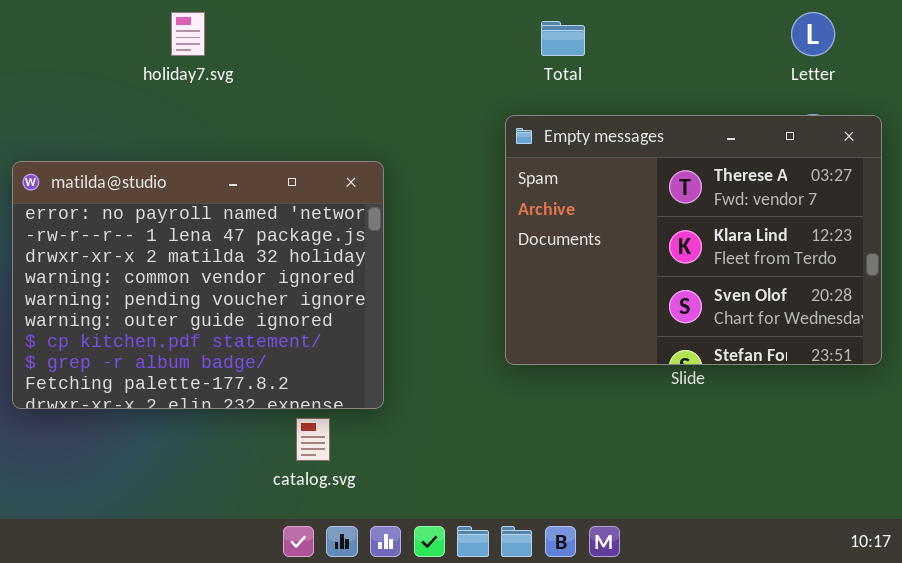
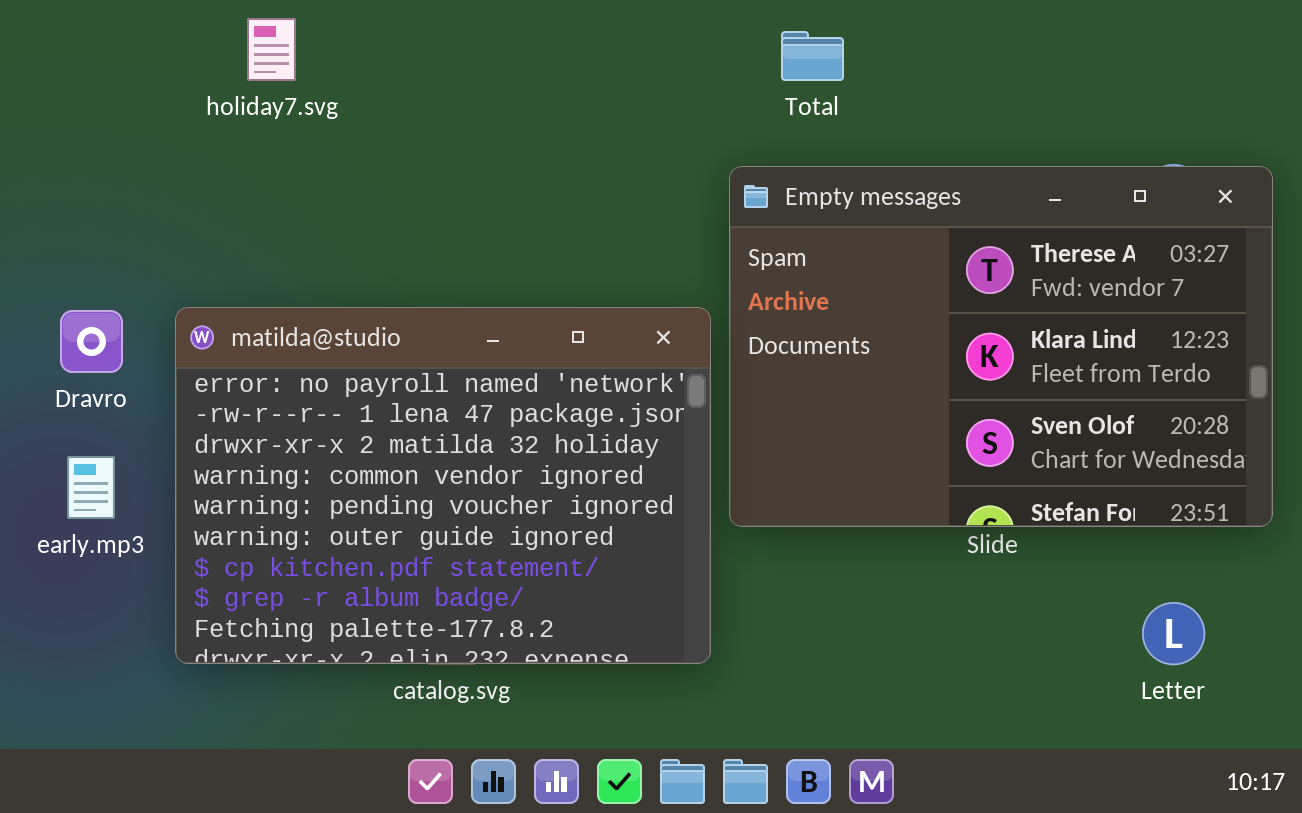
Letter: [791,12,835,56] -> [1142,602,1205,665], moved
matilda@studio: [12,161,384,409] -> [175,307,711,664], moved

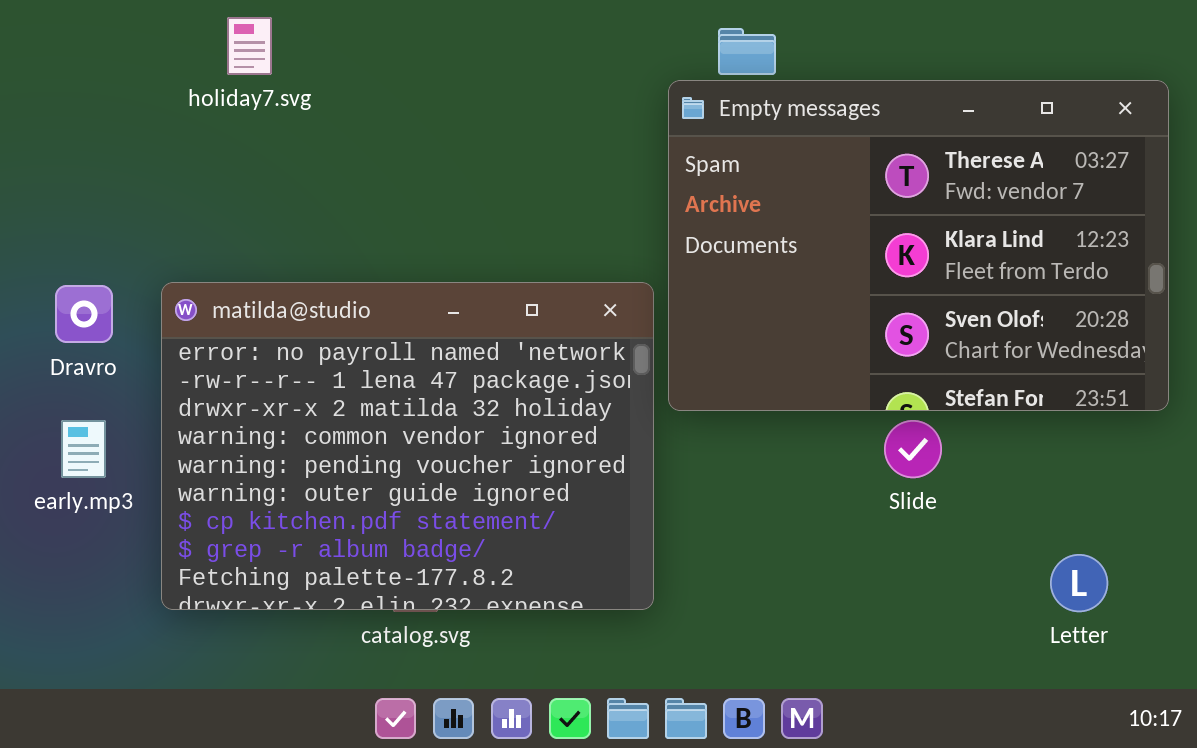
Empty messages: [729,166,1273,527] -> [668,80,1169,411], moved

